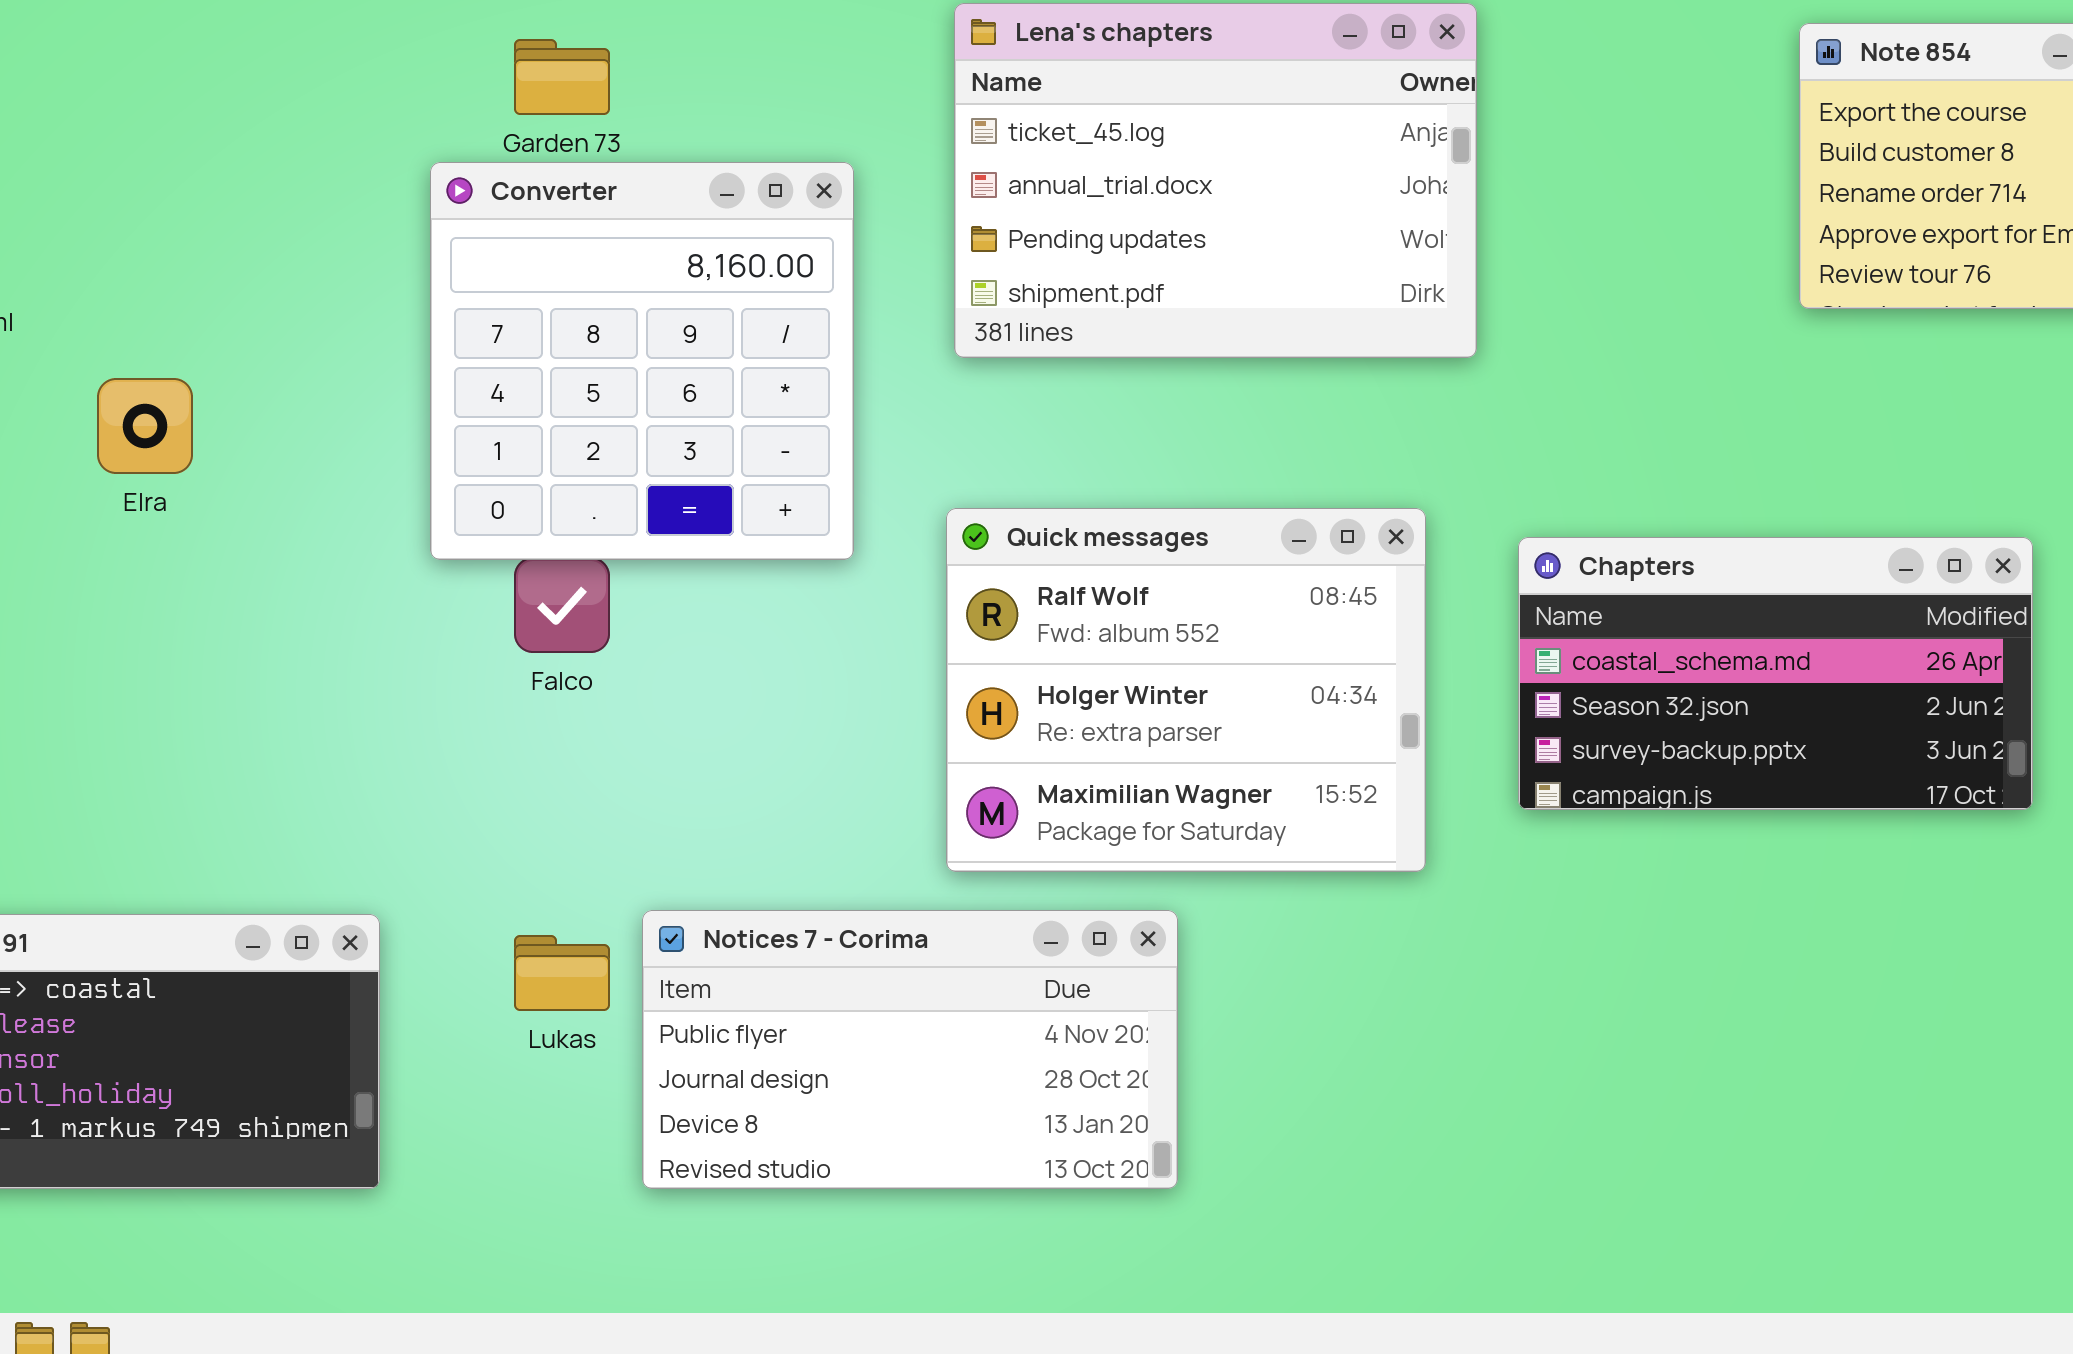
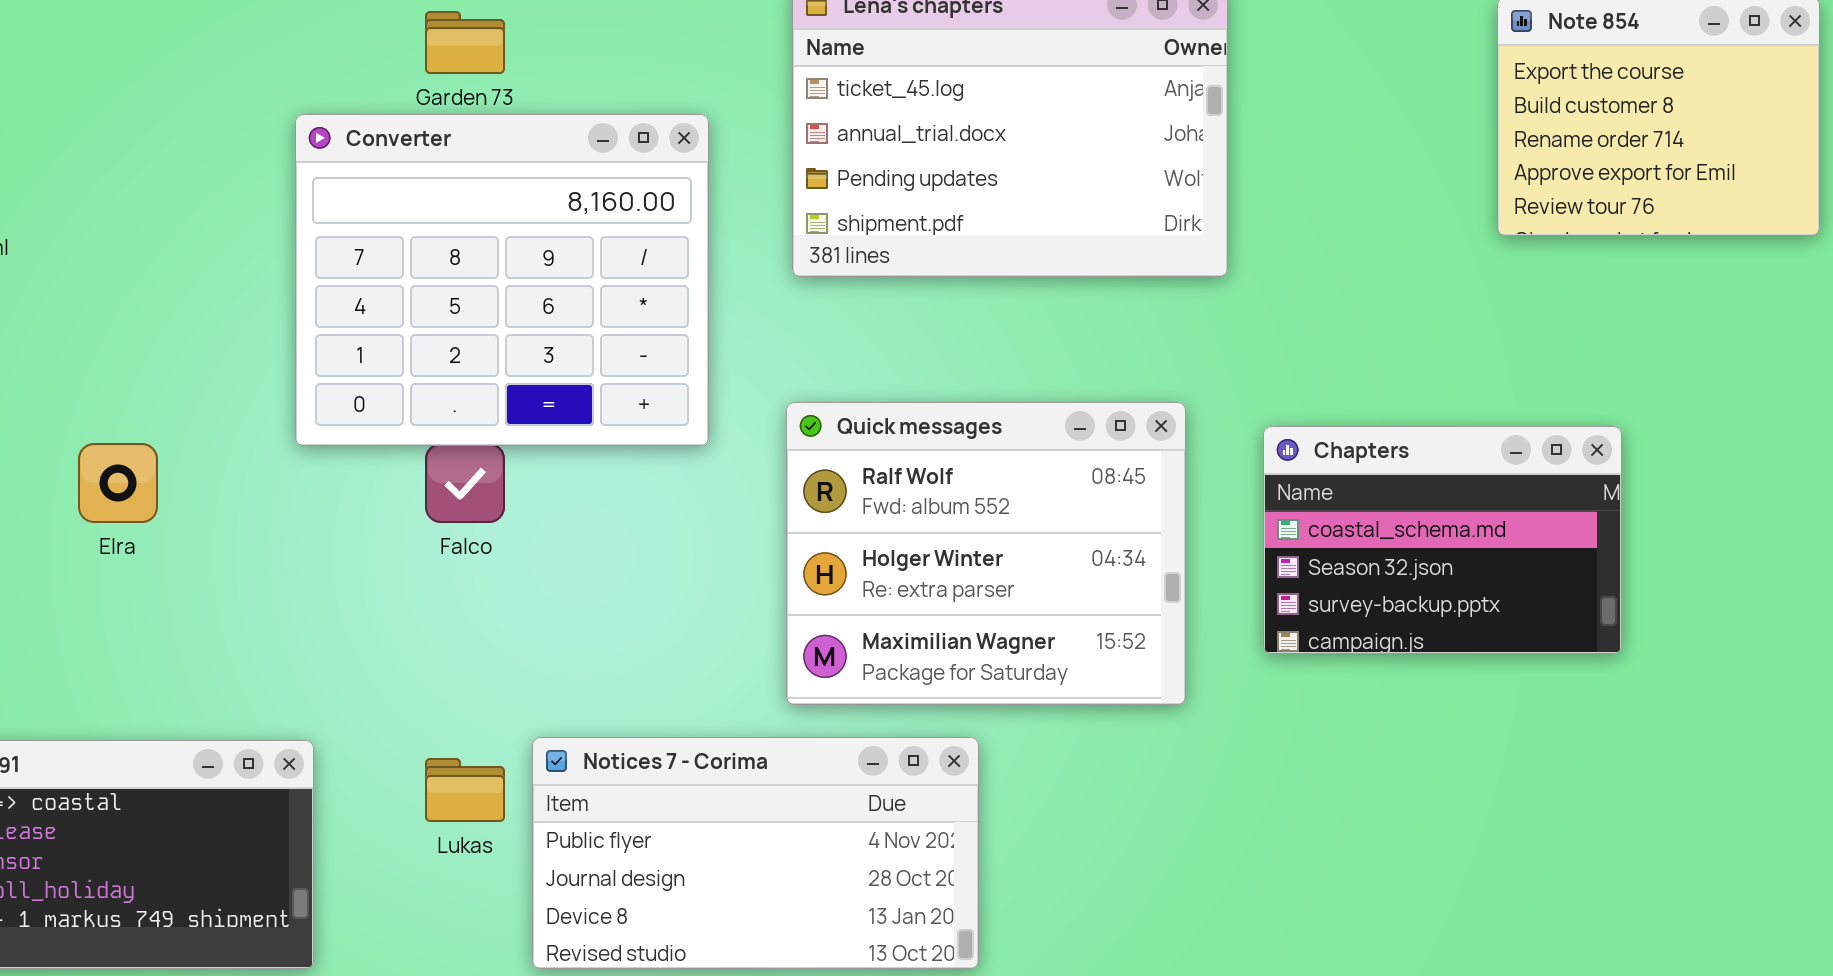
Converter: [430,162,854,560] -> [295,114,709,446], resized
Elra: [97,378,193,474] -> [78,443,158,523], moved
Chapters: [1518,537,2033,810] -> [1263,426,1622,654], resized

